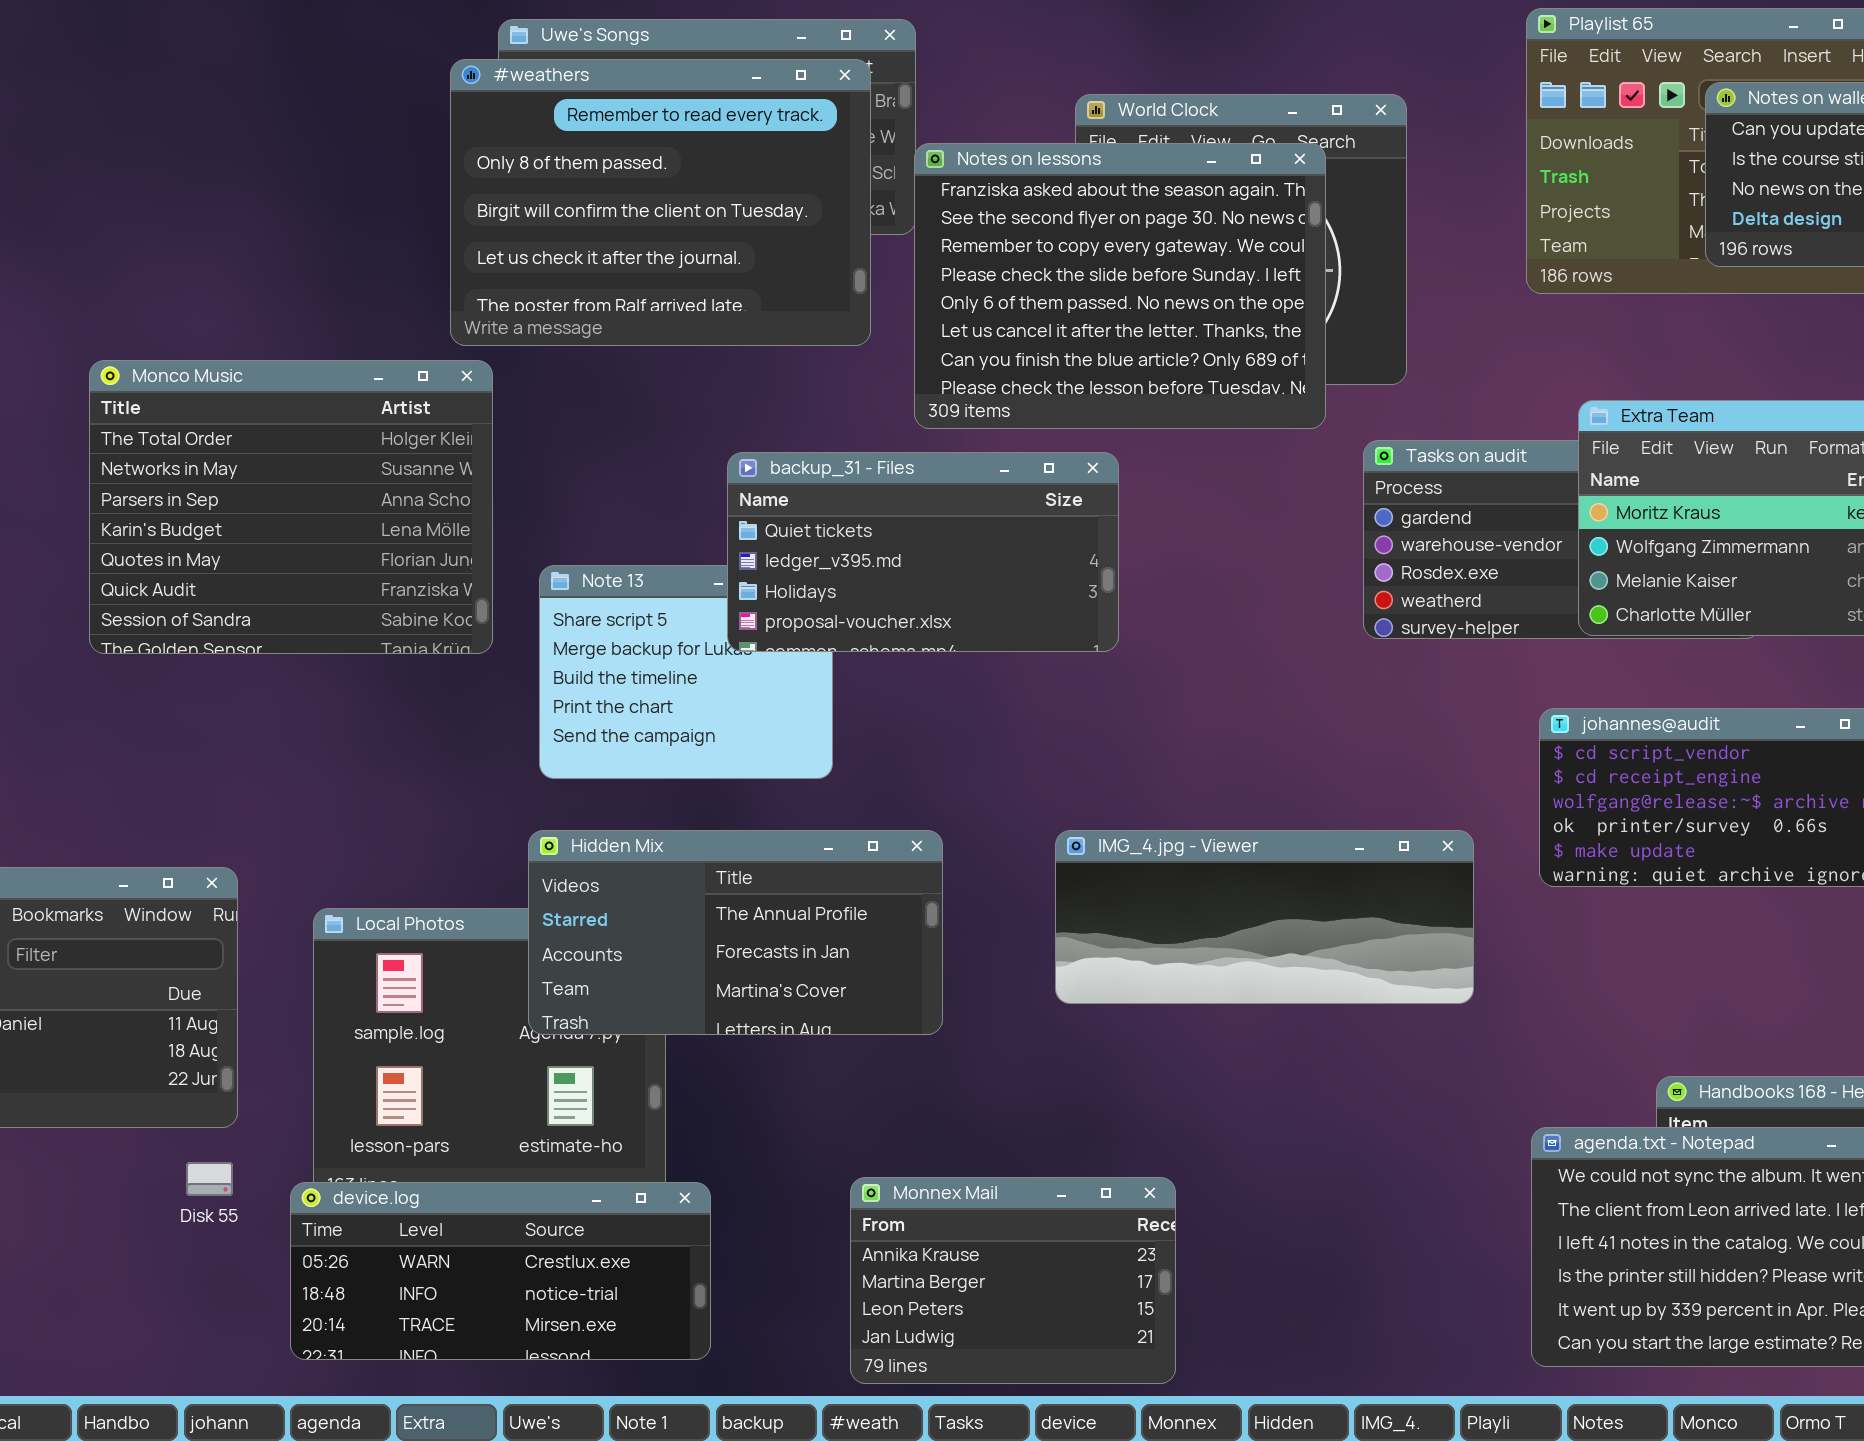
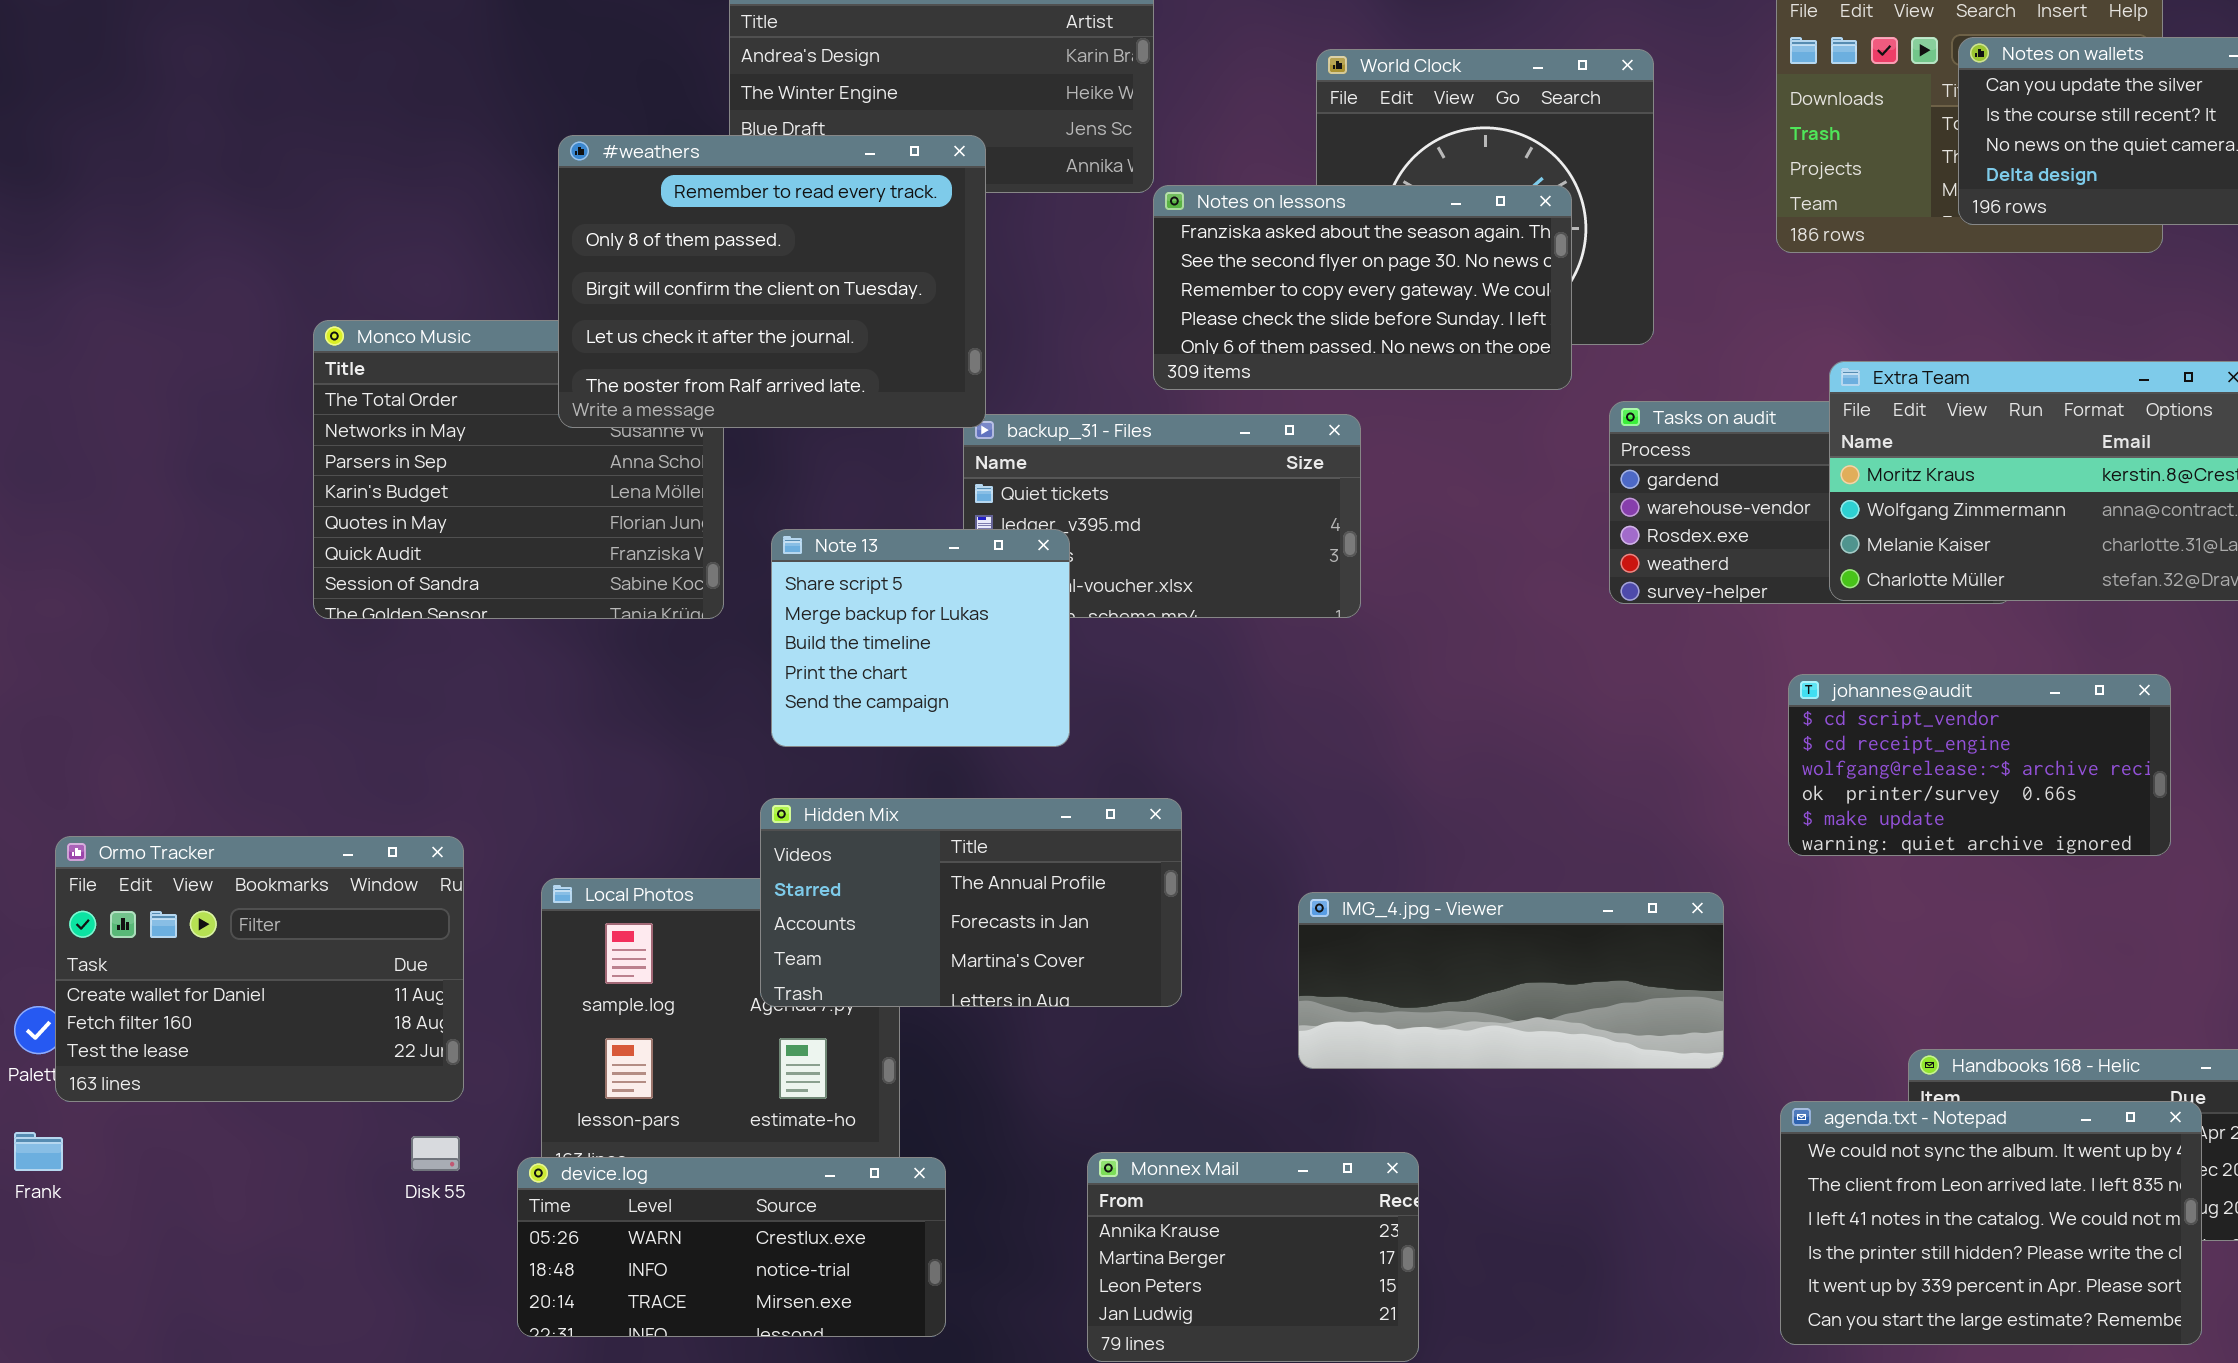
#weathers: [450,59,871,346] -> [558,135,986,428], moved
Notes on lessons: [914,143,1326,429] -> [1153,185,1572,390], resized
Note 13: [539,565,833,779] -> [771,529,1070,747], raised
IMG_4.jpg - Viewer: [1055,830,1474,1004] -> [1298,892,1724,1069], moved

